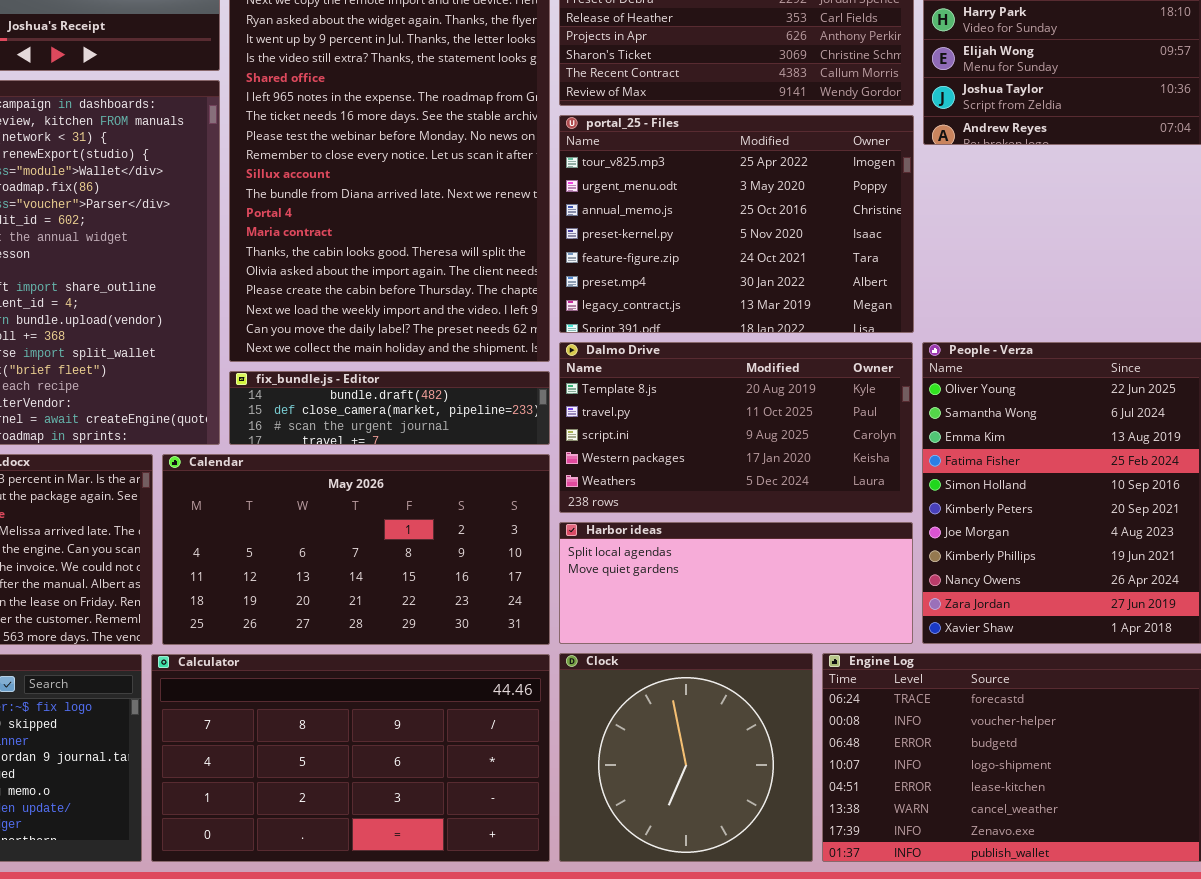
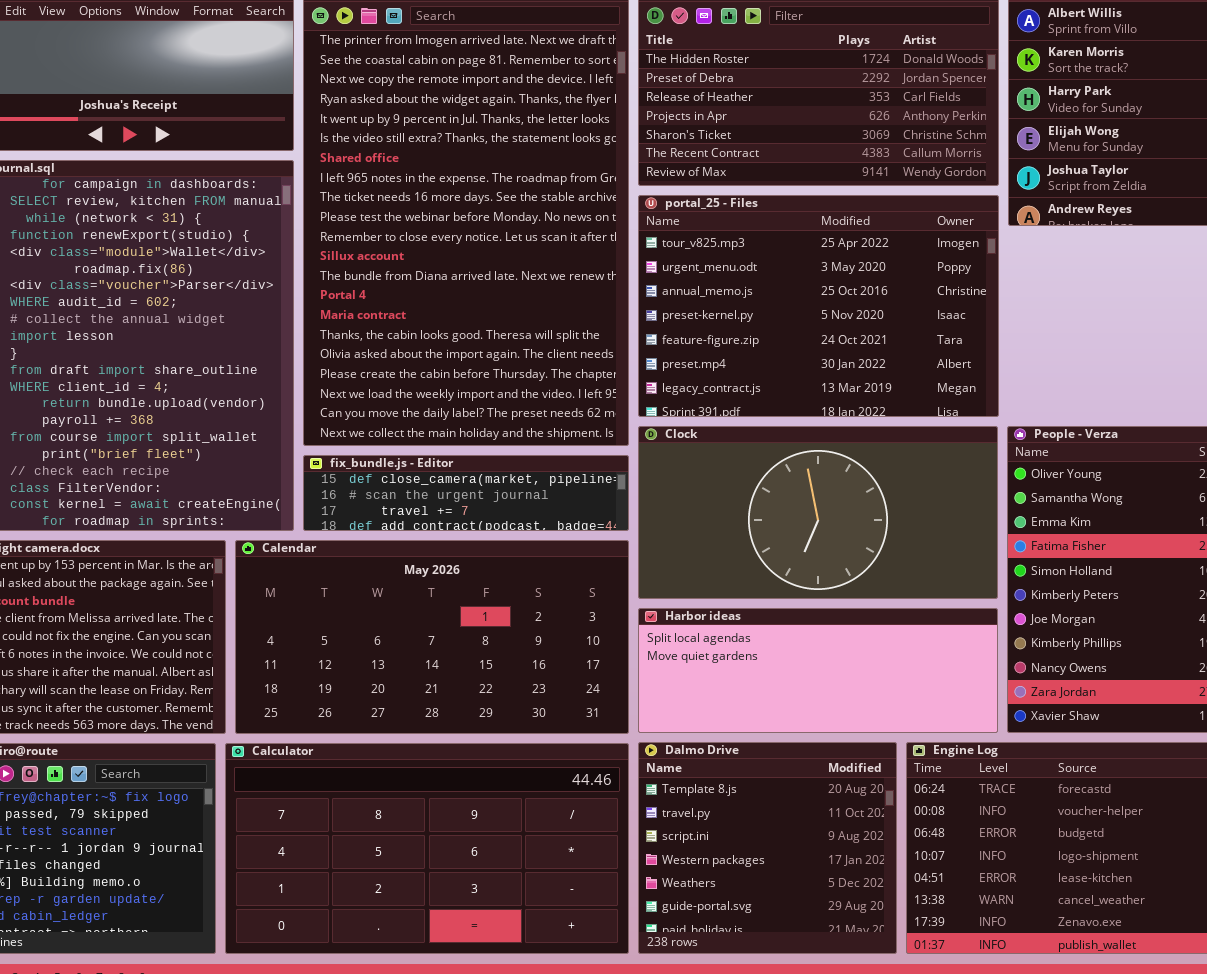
Dalmo Drive: [559,342,913,513] -> [638,742,897,954], moved, resized
fix_bundle.js - Editor: [229,371,550,445] -> [303,455,629,531], scrolled down 1 row
Clock: [559,653,813,862] -> [638,426,998,599], moved, resized

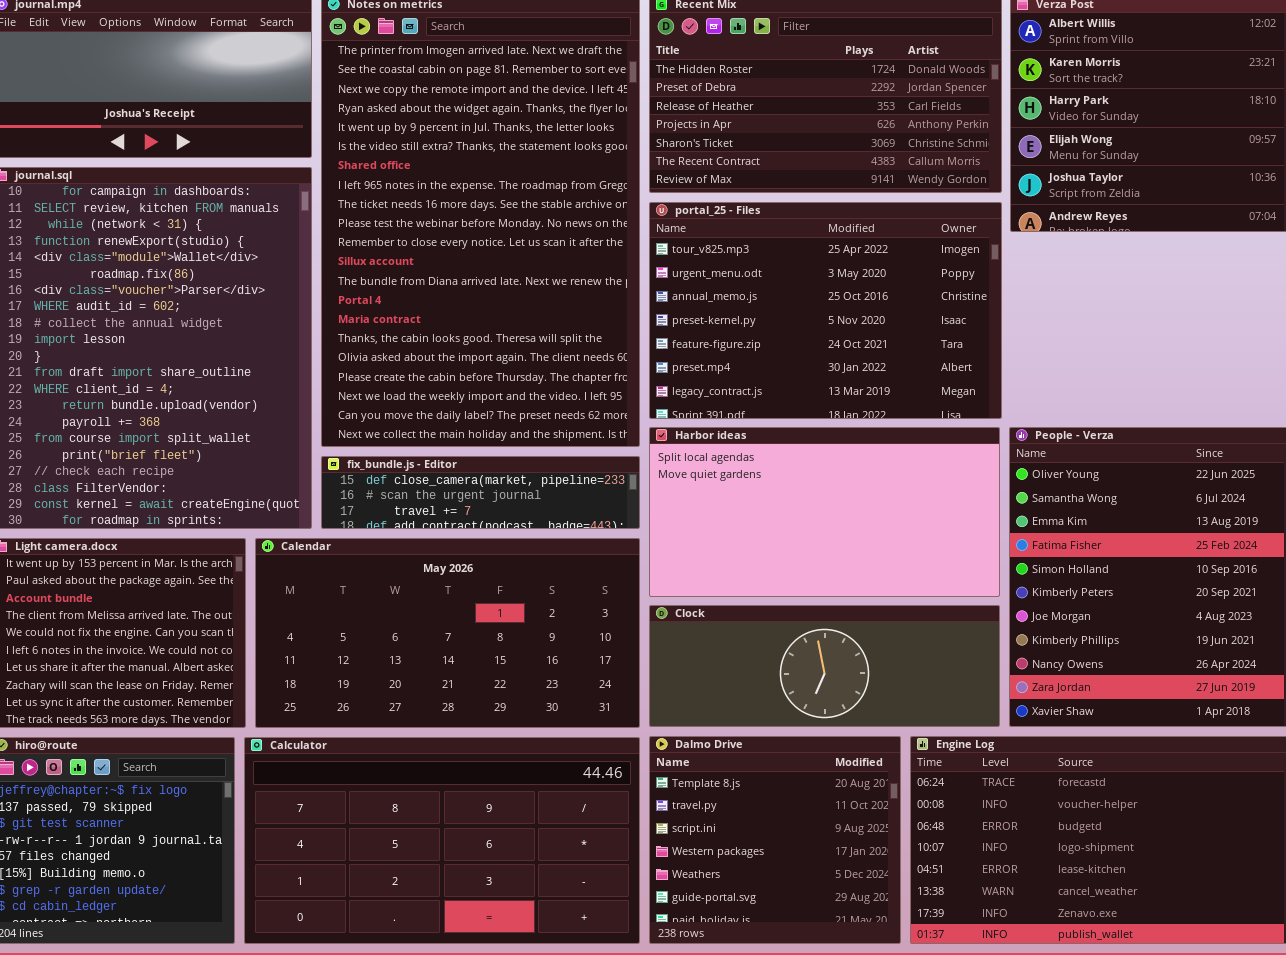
Clock: [638,426,998,599] -> [649,605,1000,727], moved, resized
Harbor ideas: [638,608,998,733] -> [649,427,1000,597], moved, resized

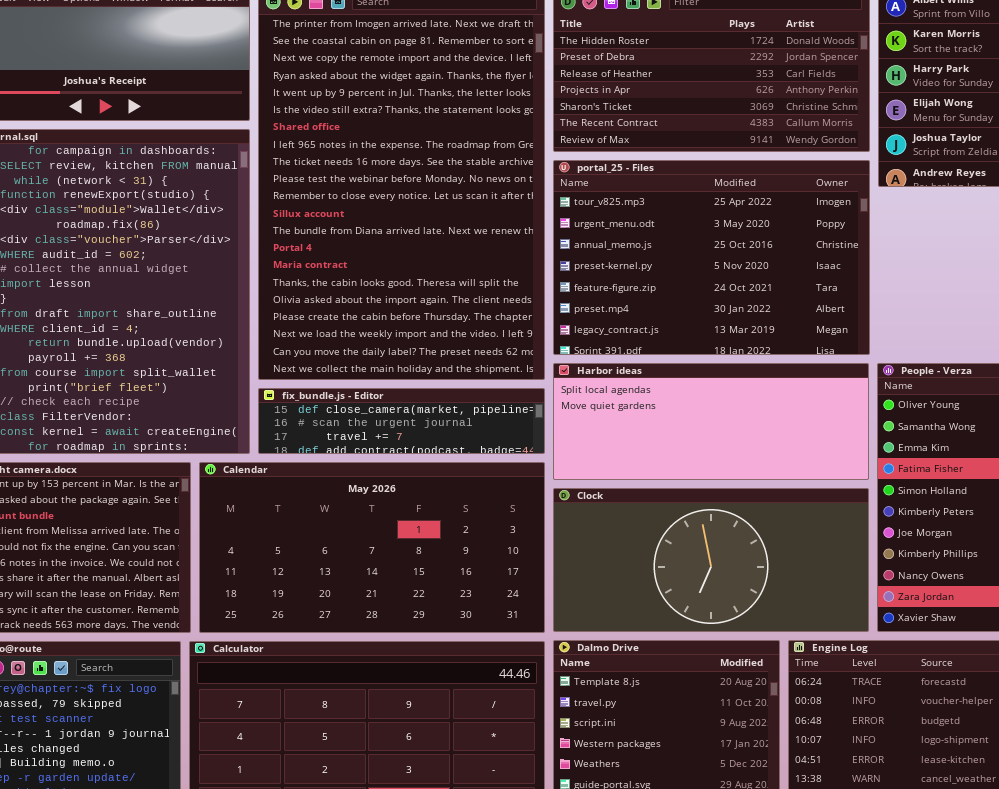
Harbor ideas: [649,427,1000,597] -> [553,363,869,480], resized
Clock: [649,605,1000,727] -> [553,488,869,632], resized

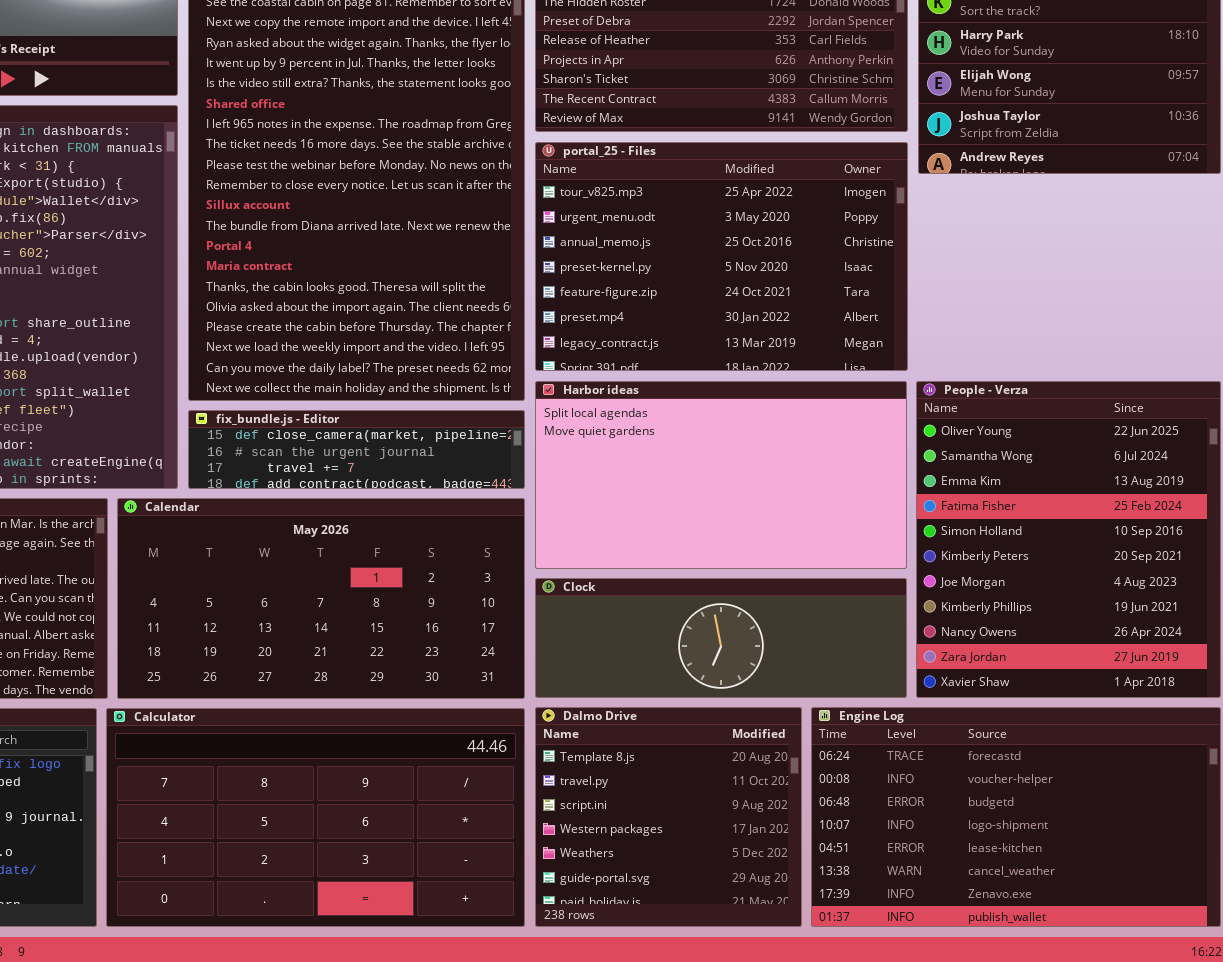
Harbor ideas: [553,363,869,480] -> [535,381,907,569], resized
Clock: [553,488,869,632] -> [535,578,907,698], resized

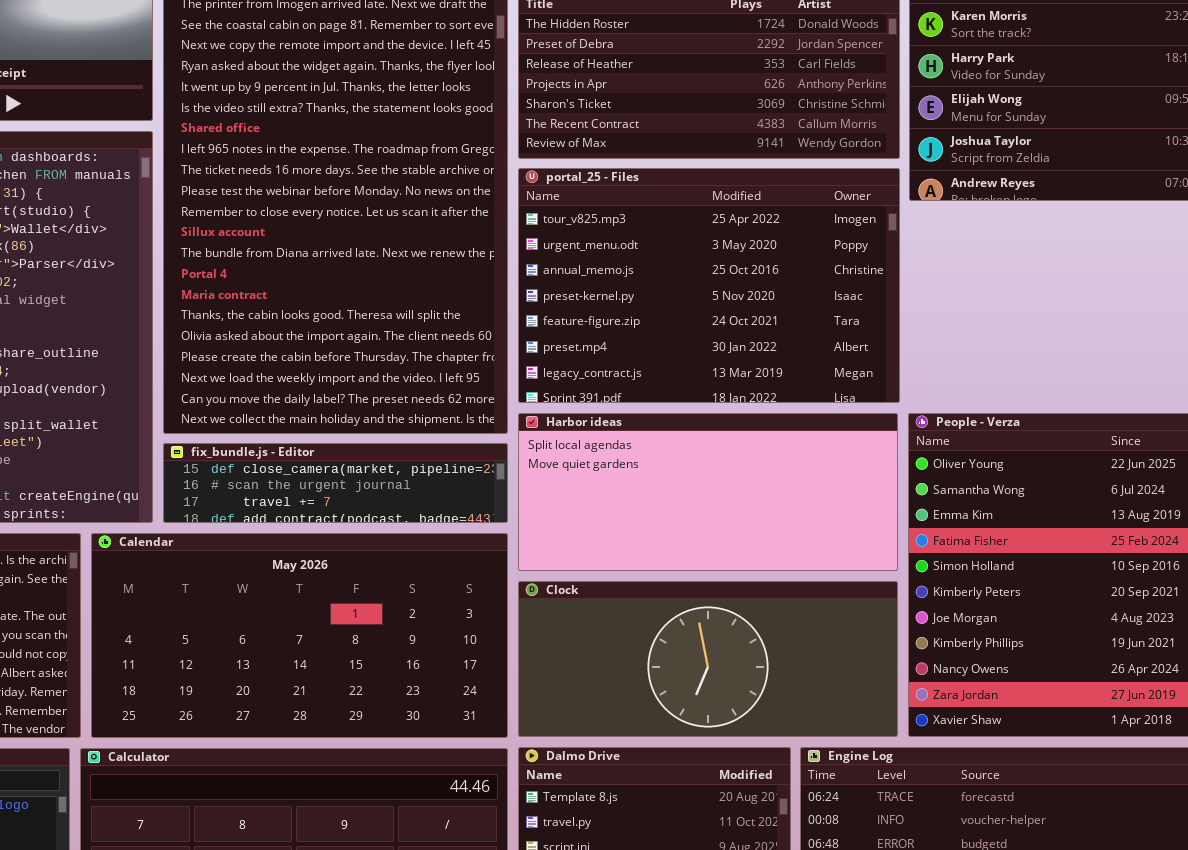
Harbor ideas: [535,381,907,569] -> [518,413,898,571], resized
Clock: [535,578,907,698] -> [518,581,898,737], resized

